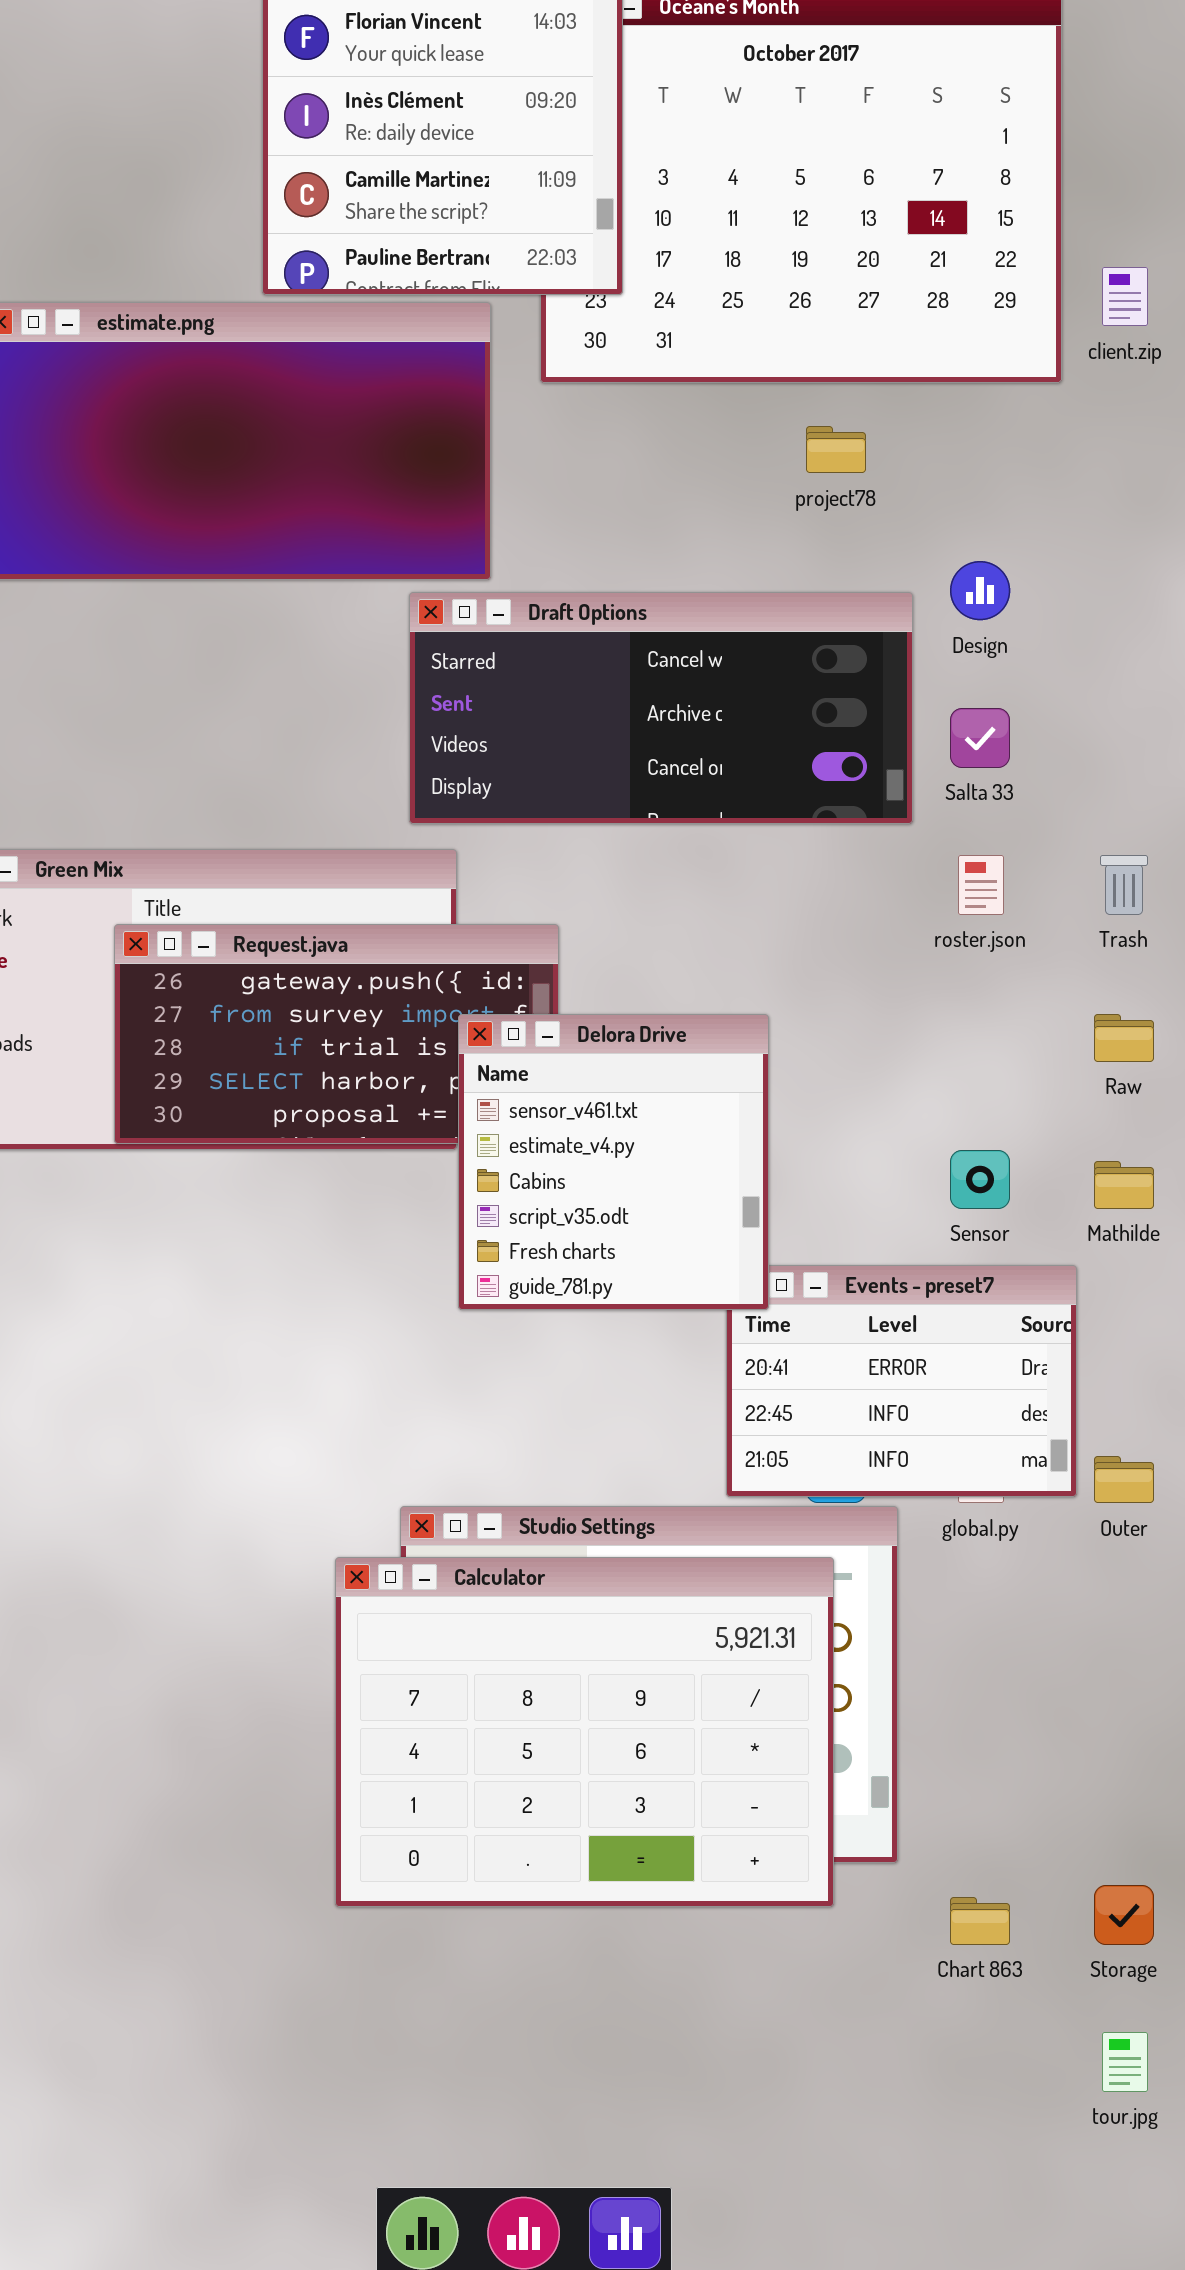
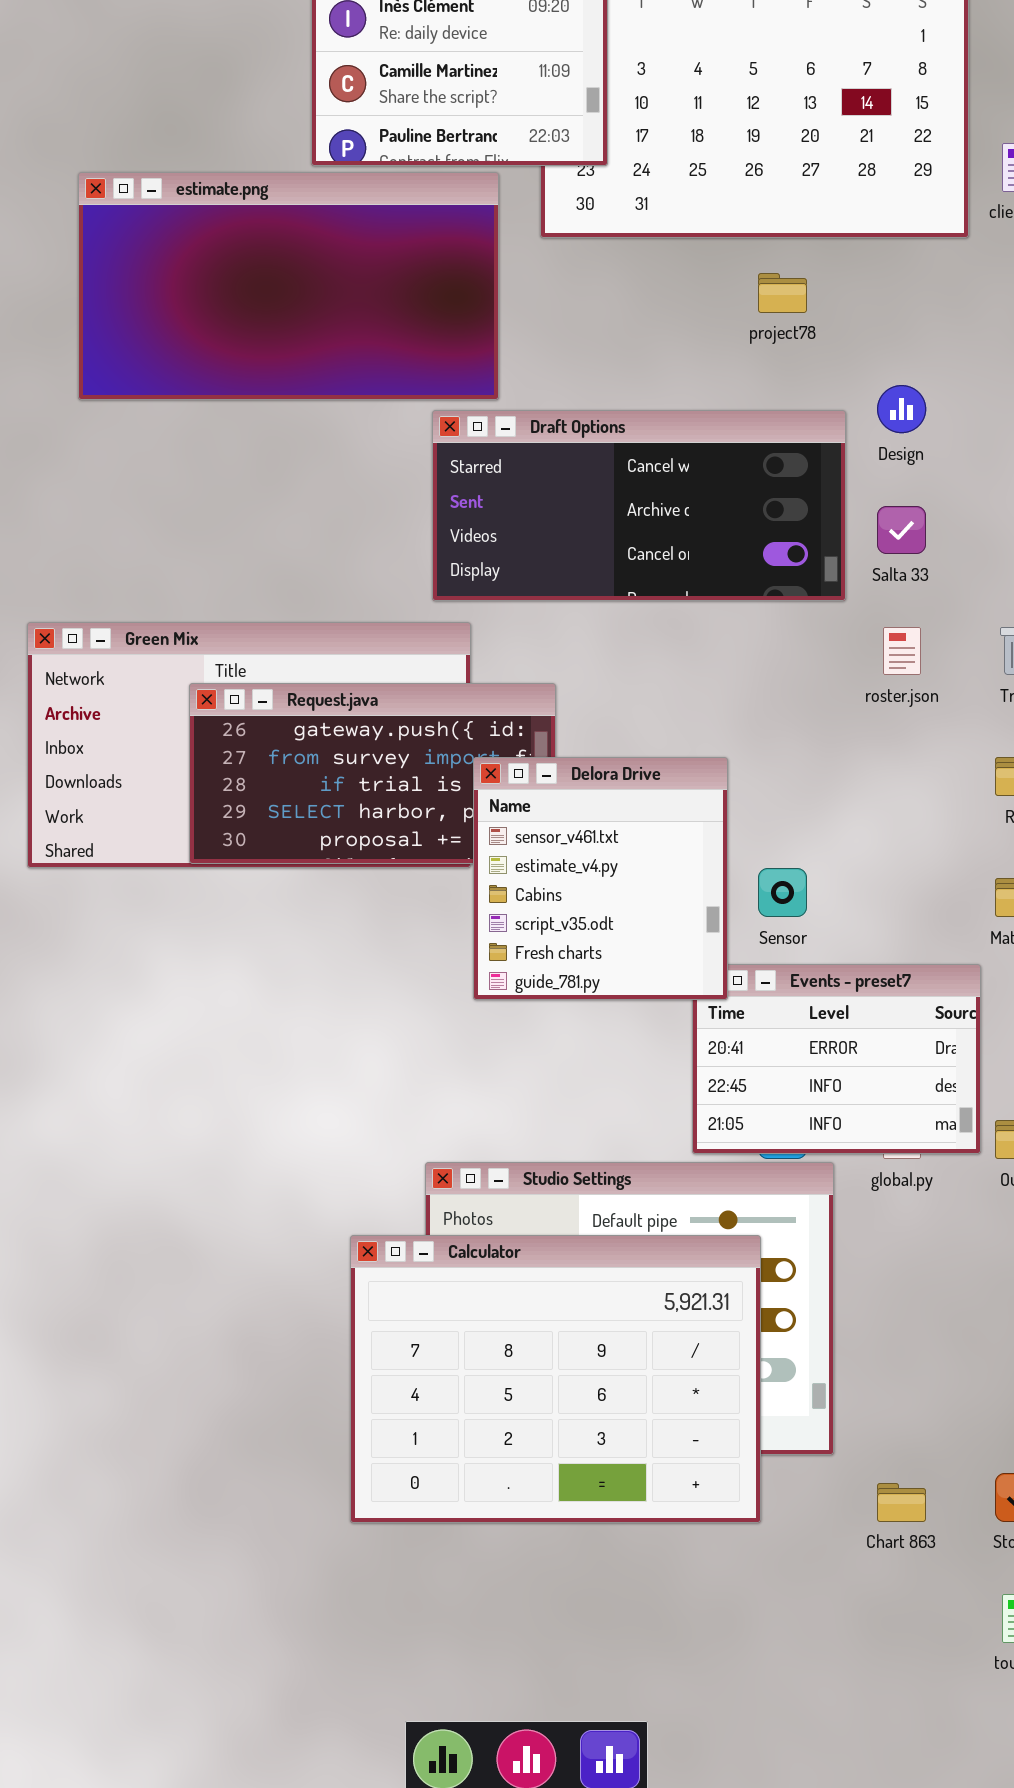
Sensor: [950,1150,1010,1209] -> [758,868,807,917], moved
Calculator: [335,1557,834,1907] -> [350,1235,761,1523], moved

